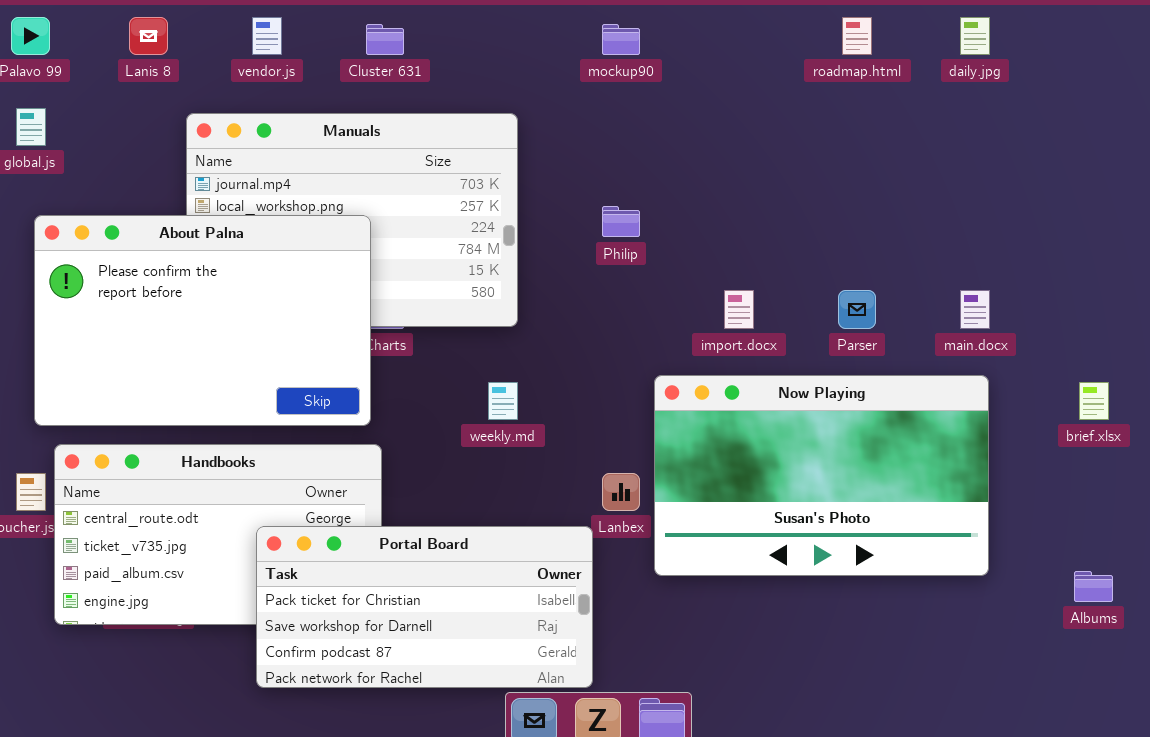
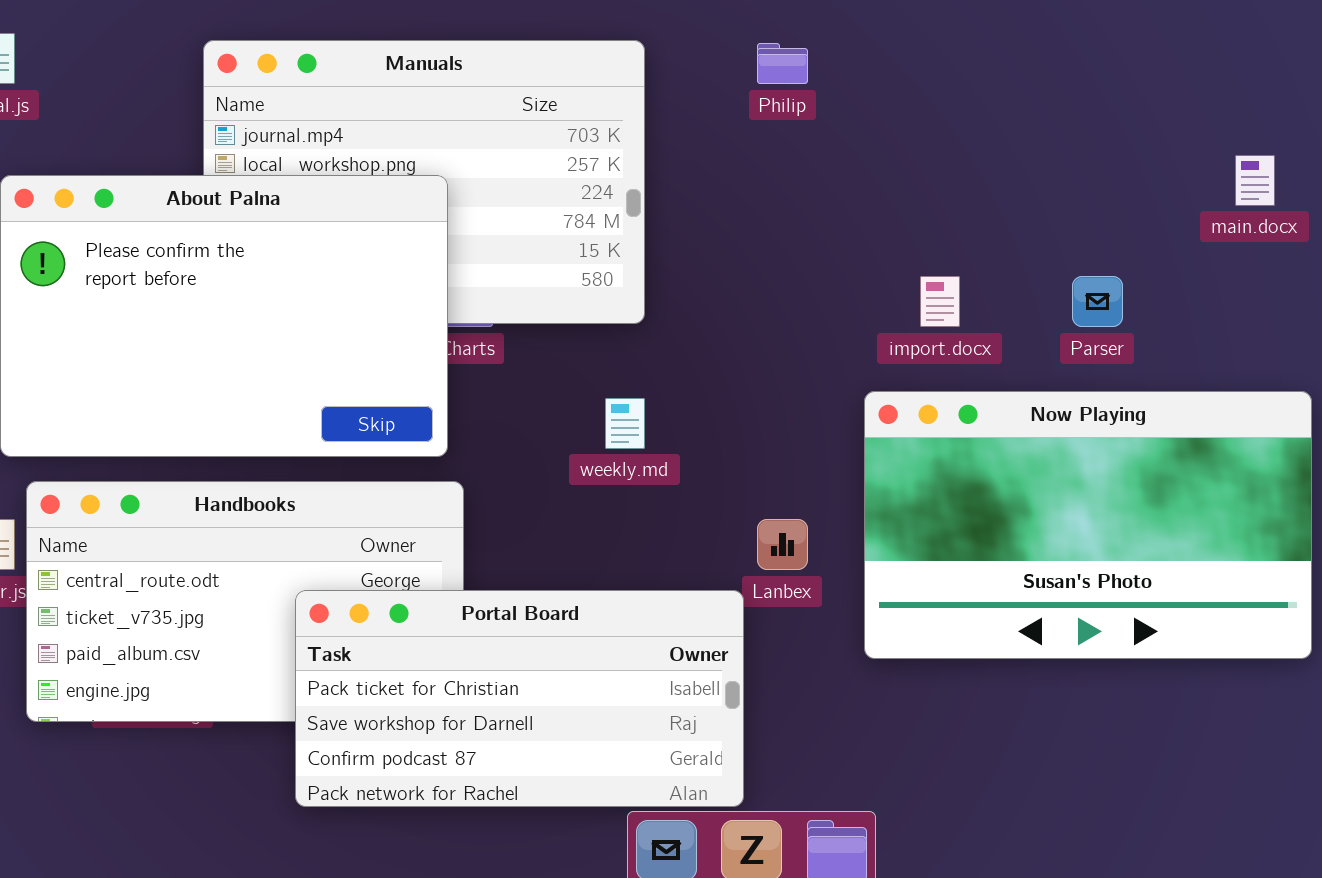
Philip: [602,206,640,237] -> [757,43,808,84], moved
main.docx: [960,290,990,329] -> [1235,155,1275,206], moved
Now Playing: [654,375,989,576] -> [864,391,1312,659], moved

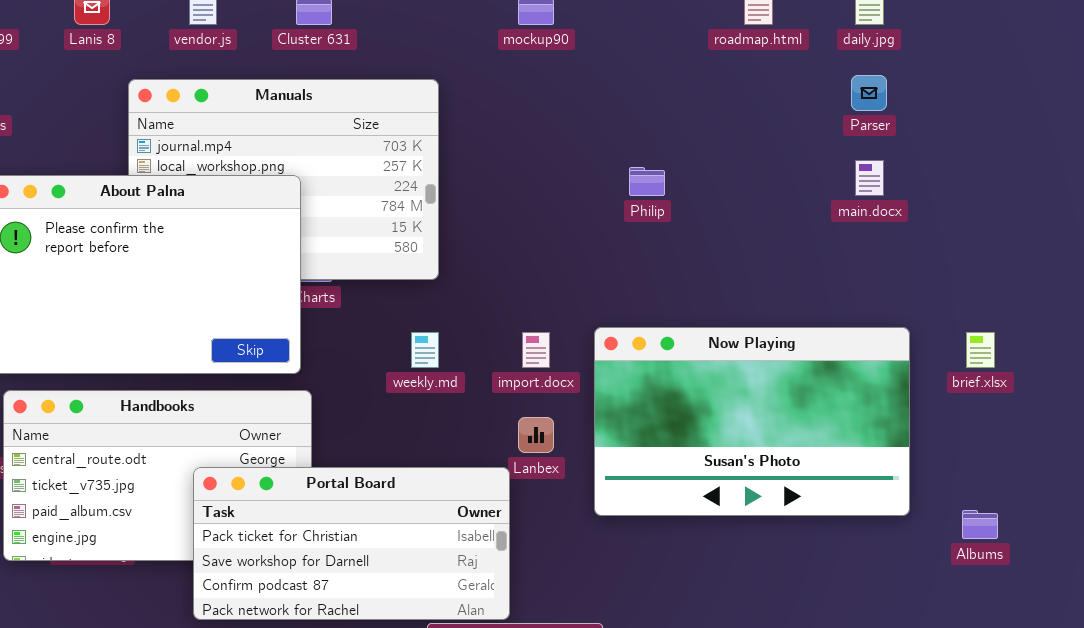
Philip: [757,43,808,84] -> [629,167,665,196], moved
import.docx: [920,276,960,327] -> [522,332,550,368], moved
Parser: [1072,276,1123,327] -> [851,75,887,111], moved

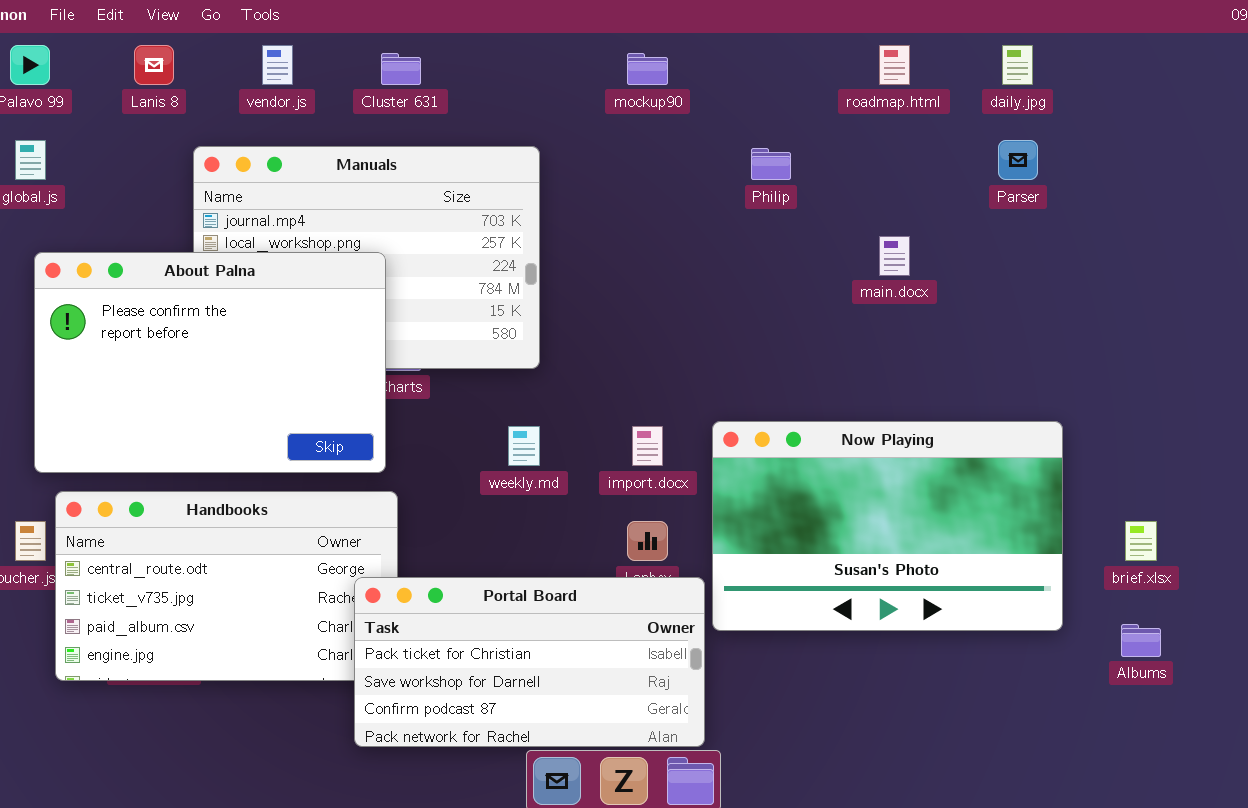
main.docx: [855,160,884,196] -> [879,236,910,276], moved
Philip: [629,167,665,196] -> [751,148,791,180], moved
brief.xlsx: [966,332,995,368] -> [1125,521,1157,561], moved
Portal Board: [193,467,510,620] -> [354,577,705,747], moved

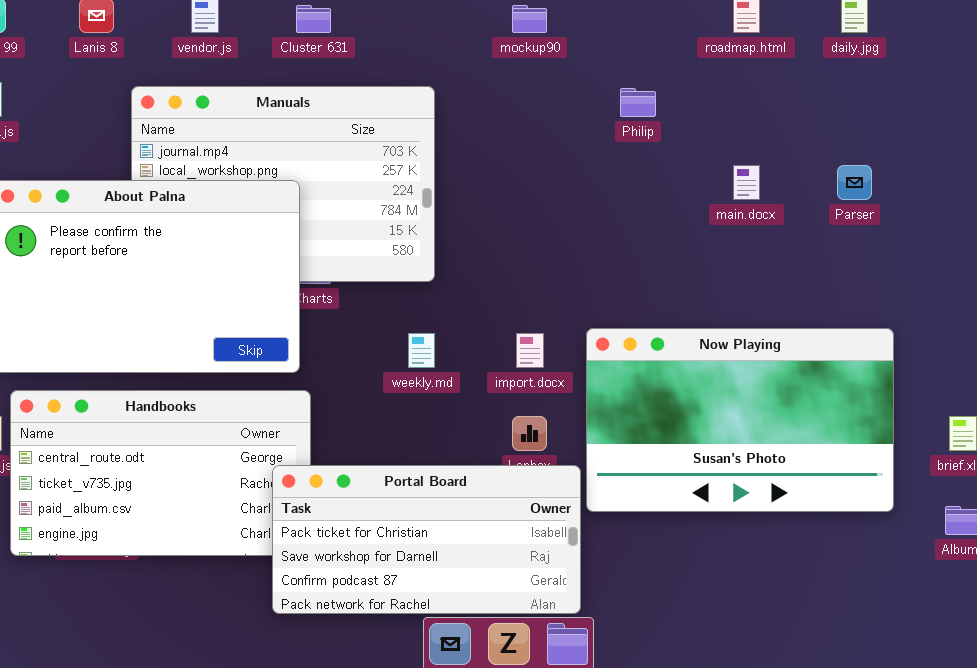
Parser: [998,140,1038,180] -> [837,165,872,200], moved

